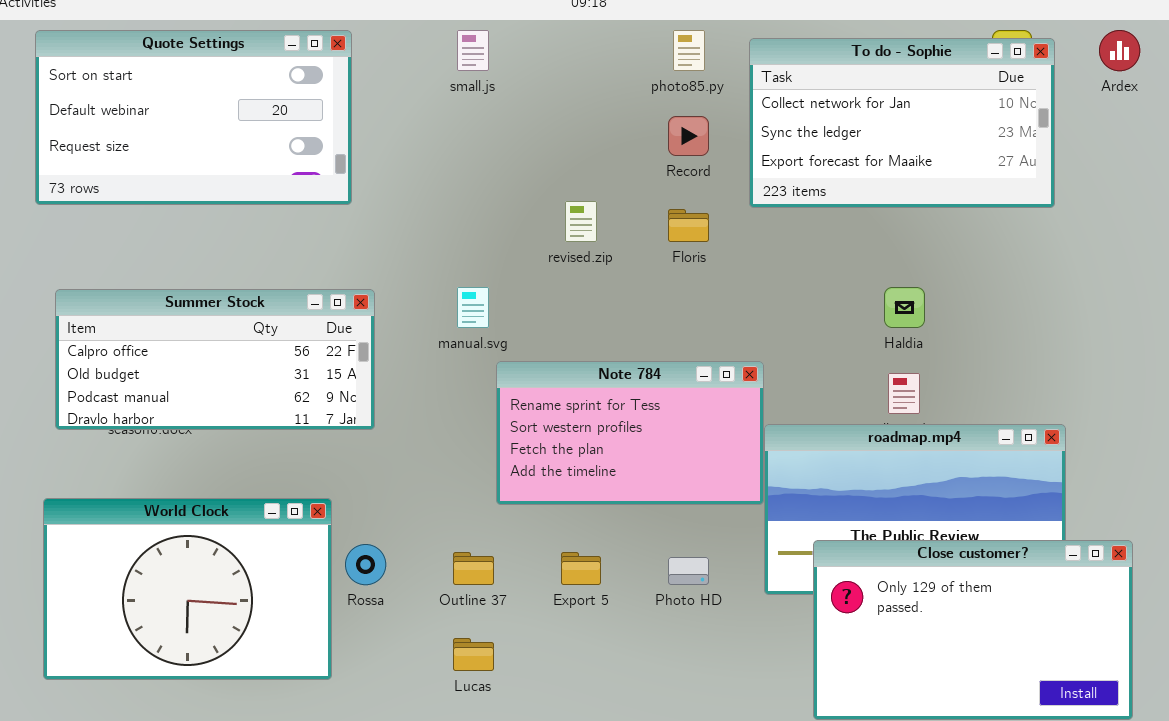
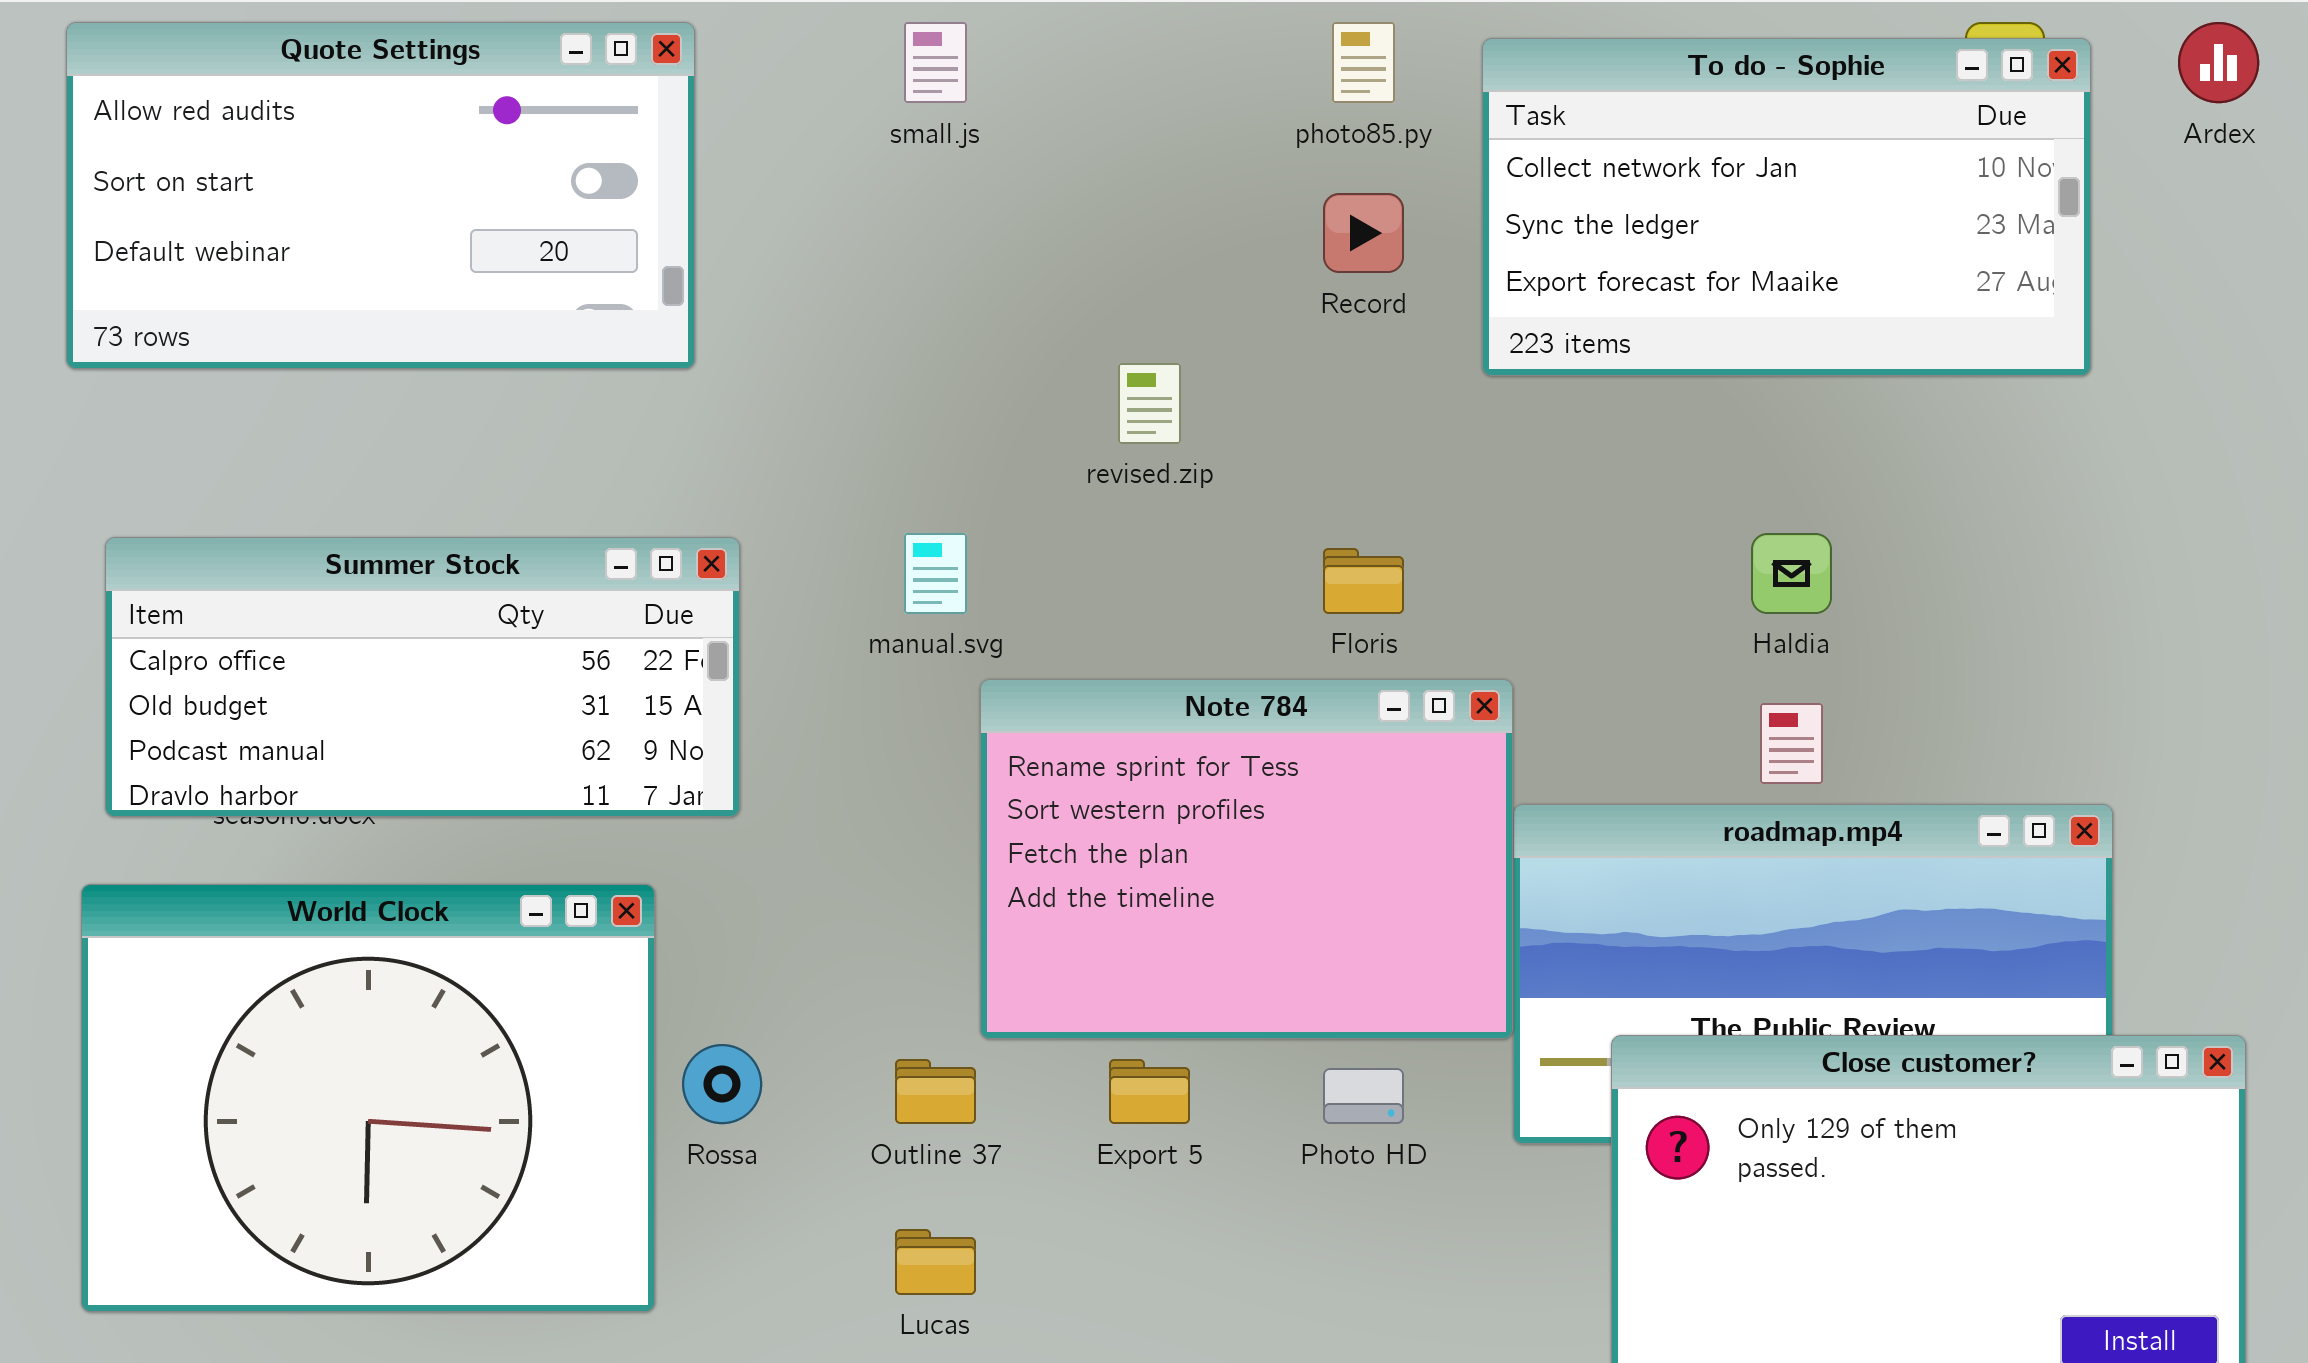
Quote Settings: [35,30,352,205] -> [66,22,695,369], scrolled up 1 row
Floris: [668,209,709,242] -> [1323,548,1404,614], moved
Note 784: [496,361,764,505] -> [980,679,1513,1039], resized
World Clock: [43,498,332,680] -> [81,884,655,1312], resized

